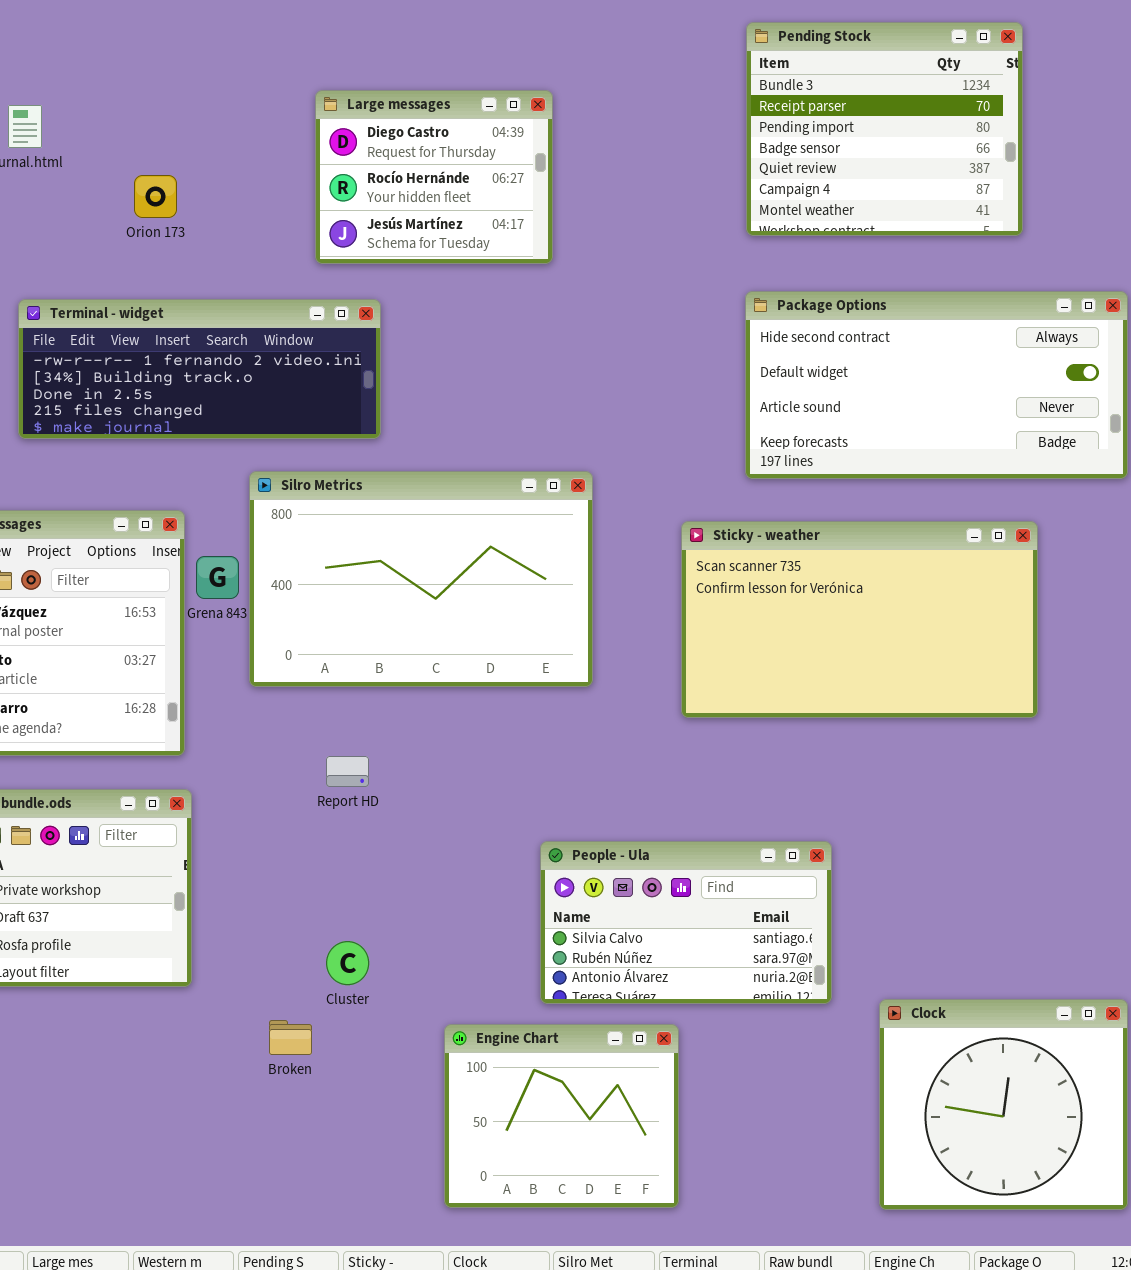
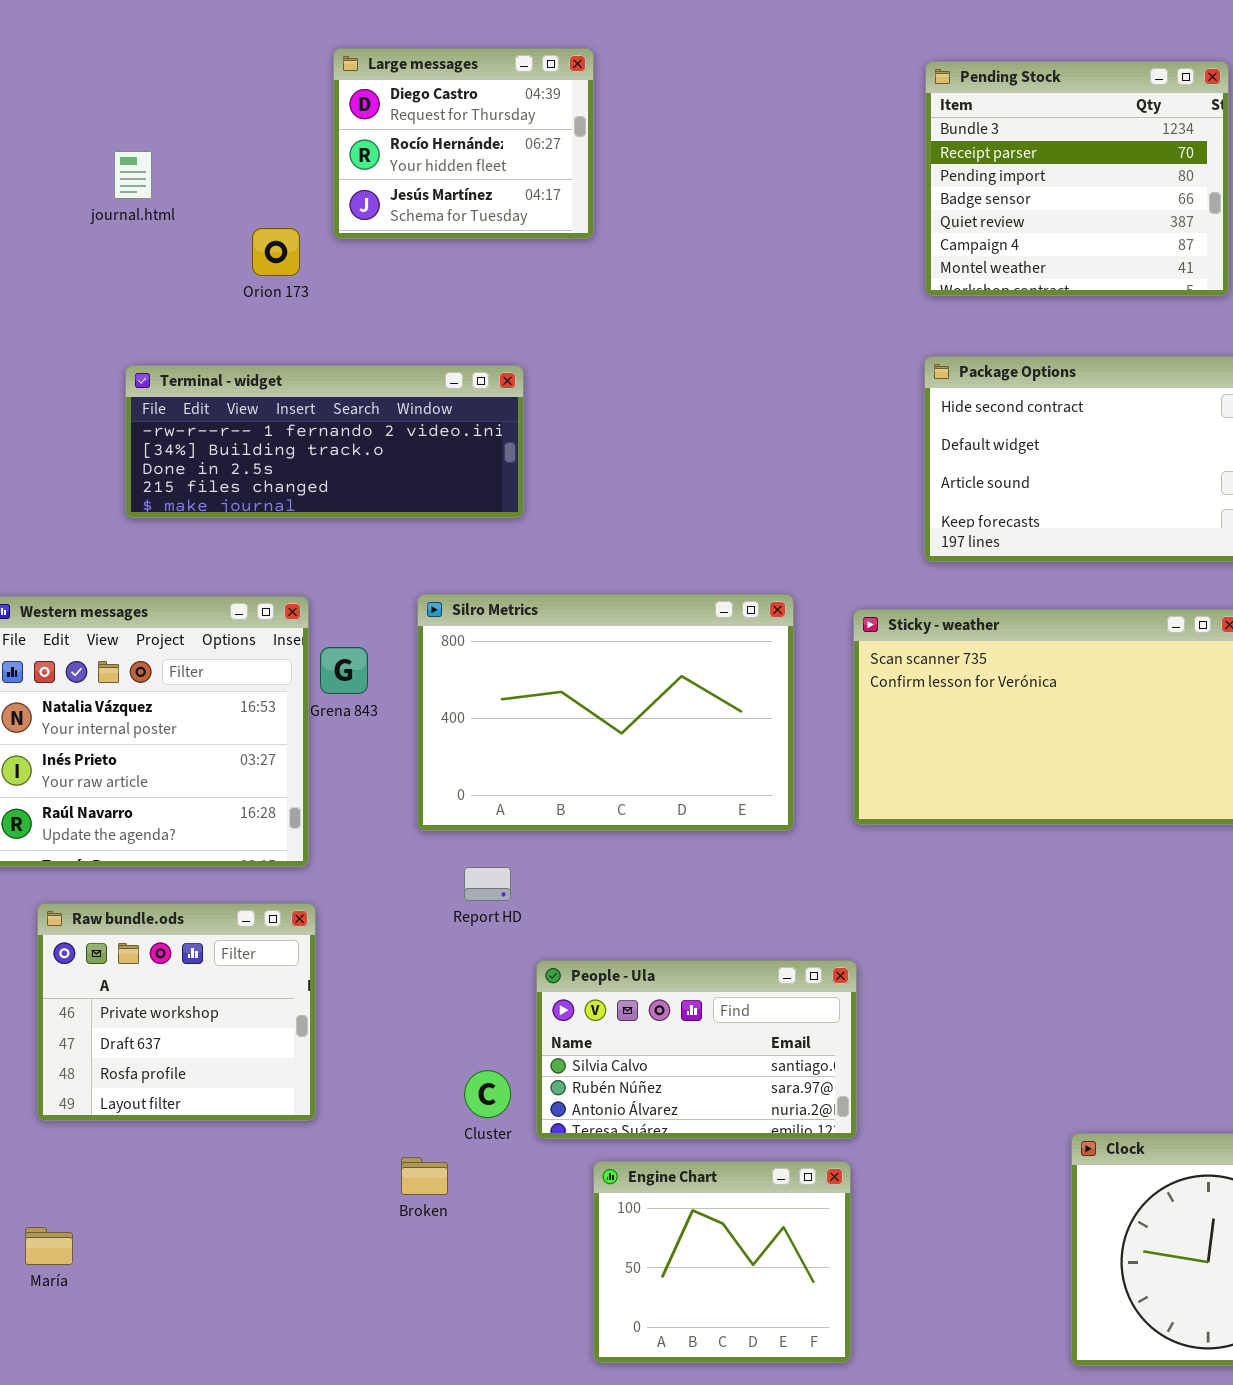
Large messages: [315,90,553,264] -> [333,48,594,239], moved
Silro Metrics: [249,471,593,687] -> [417,594,794,831], moved
People - Ula: [540,841,832,1004] -> [536,960,857,1139], moved

